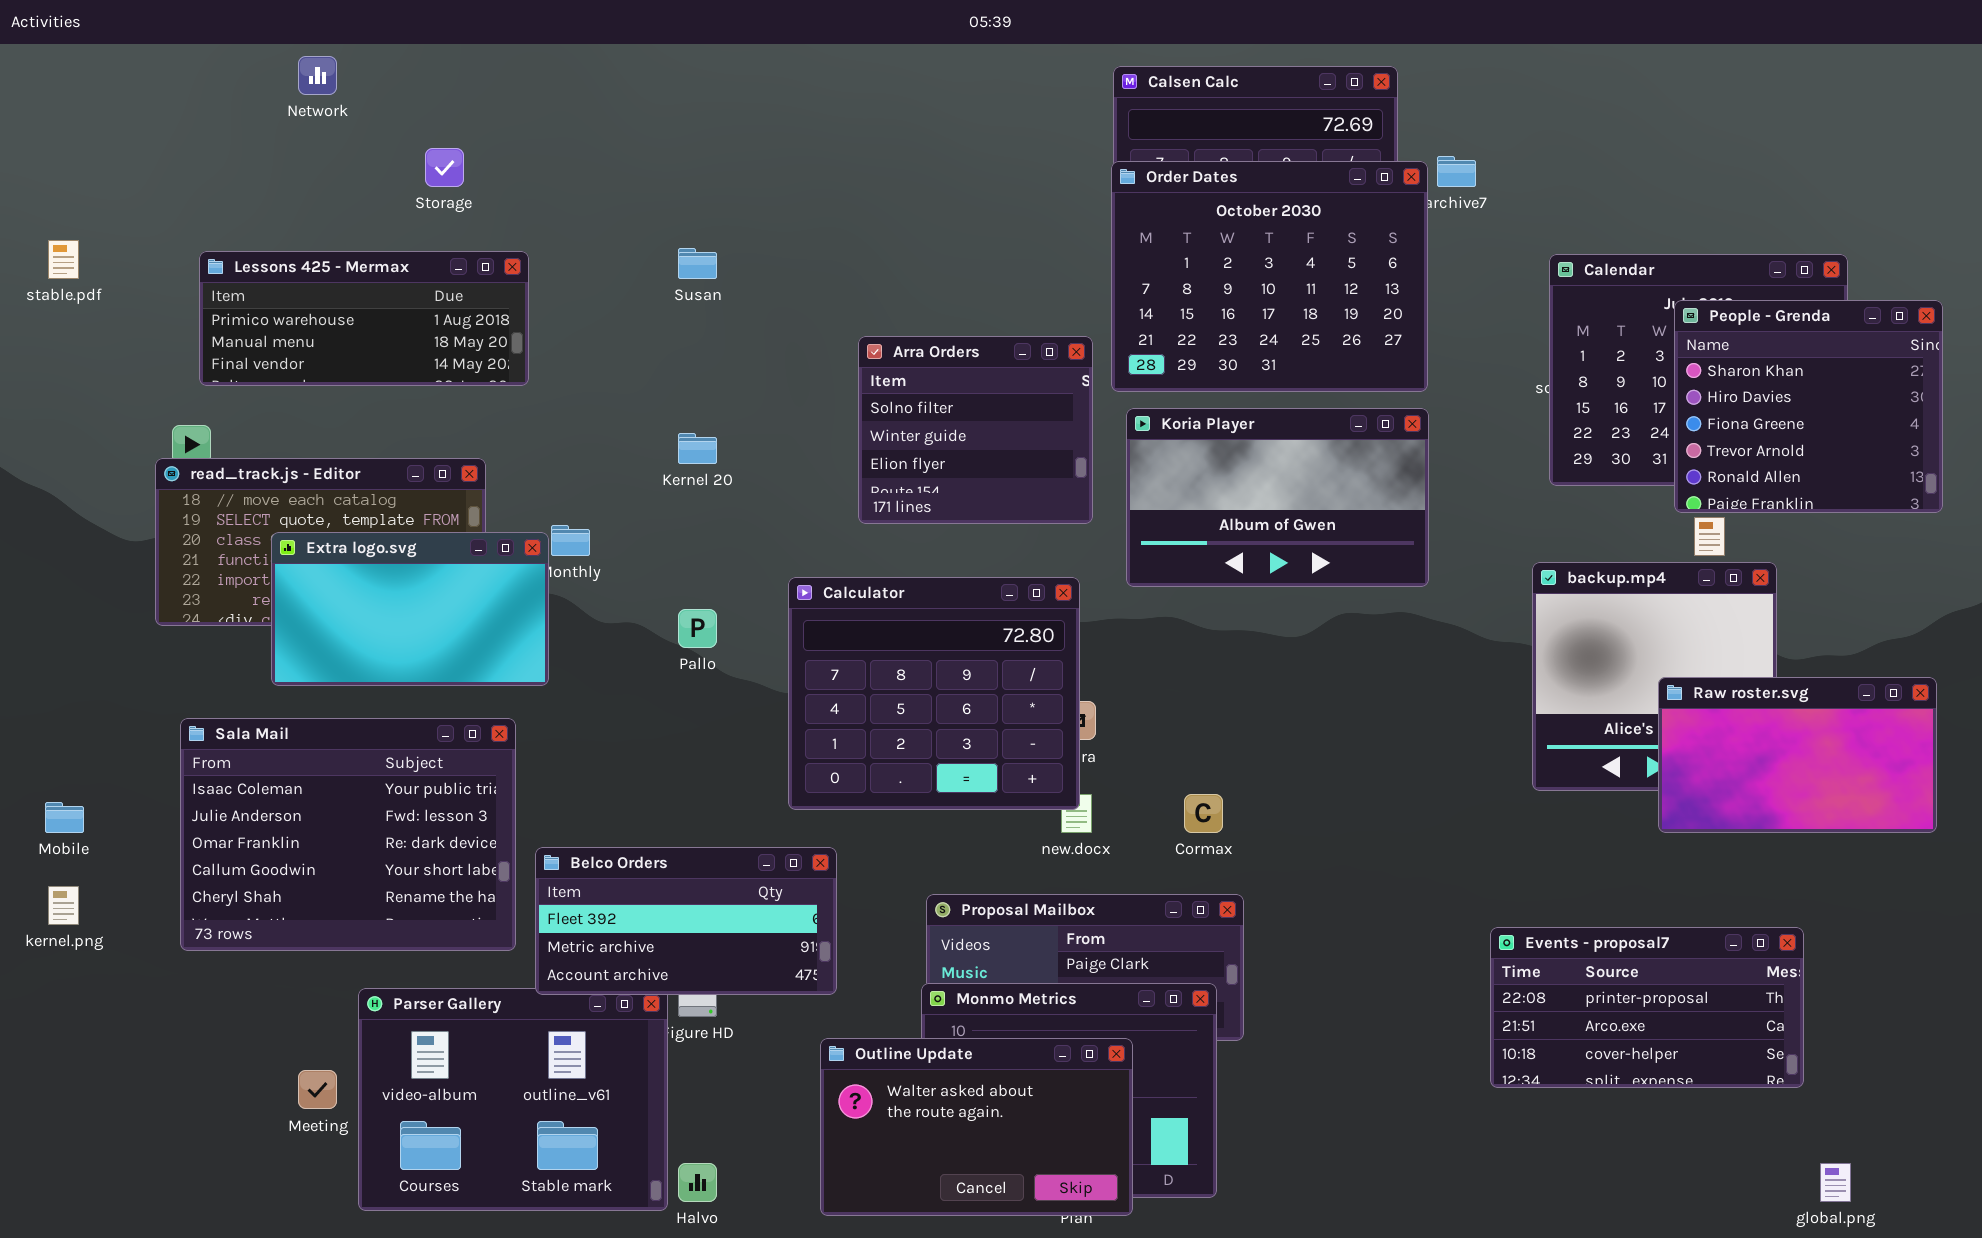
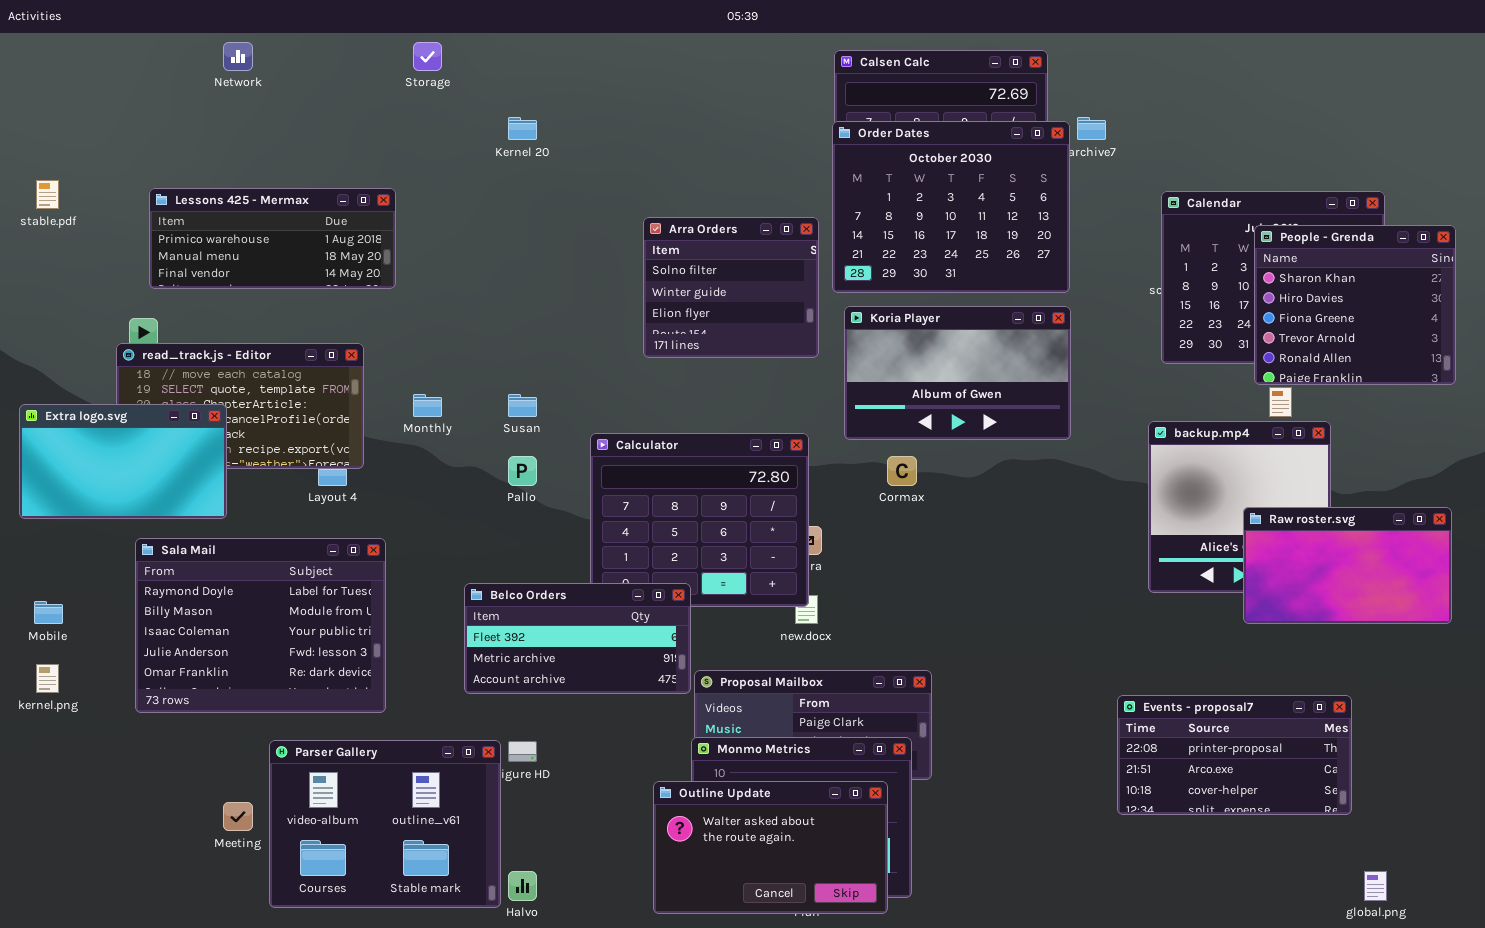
Storage: [425,148,464,187] -> [413,42,442,71], moved
Susan: [678,248,717,279] -> [508,394,537,417], moved
Arra Orders: [858,336,1093,524] -> [643,217,819,358], moved
Kernel 20: [678,433,717,464] -> [508,117,537,140], moved
Extra logo.svg: [271,532,549,686] -> [19,404,227,519], moved
Sala Mail: [180,718,516,951] -> [135,538,386,713], scrolled up 2 rows
Cormax: [1184,794,1223,833] -> [887,456,917,486], moved
Belco Orders: [535,847,837,995] -> [464,583,691,694], moved
Outline Update: [820,1038,1133,1216] -> [653,781,888,914], moved

